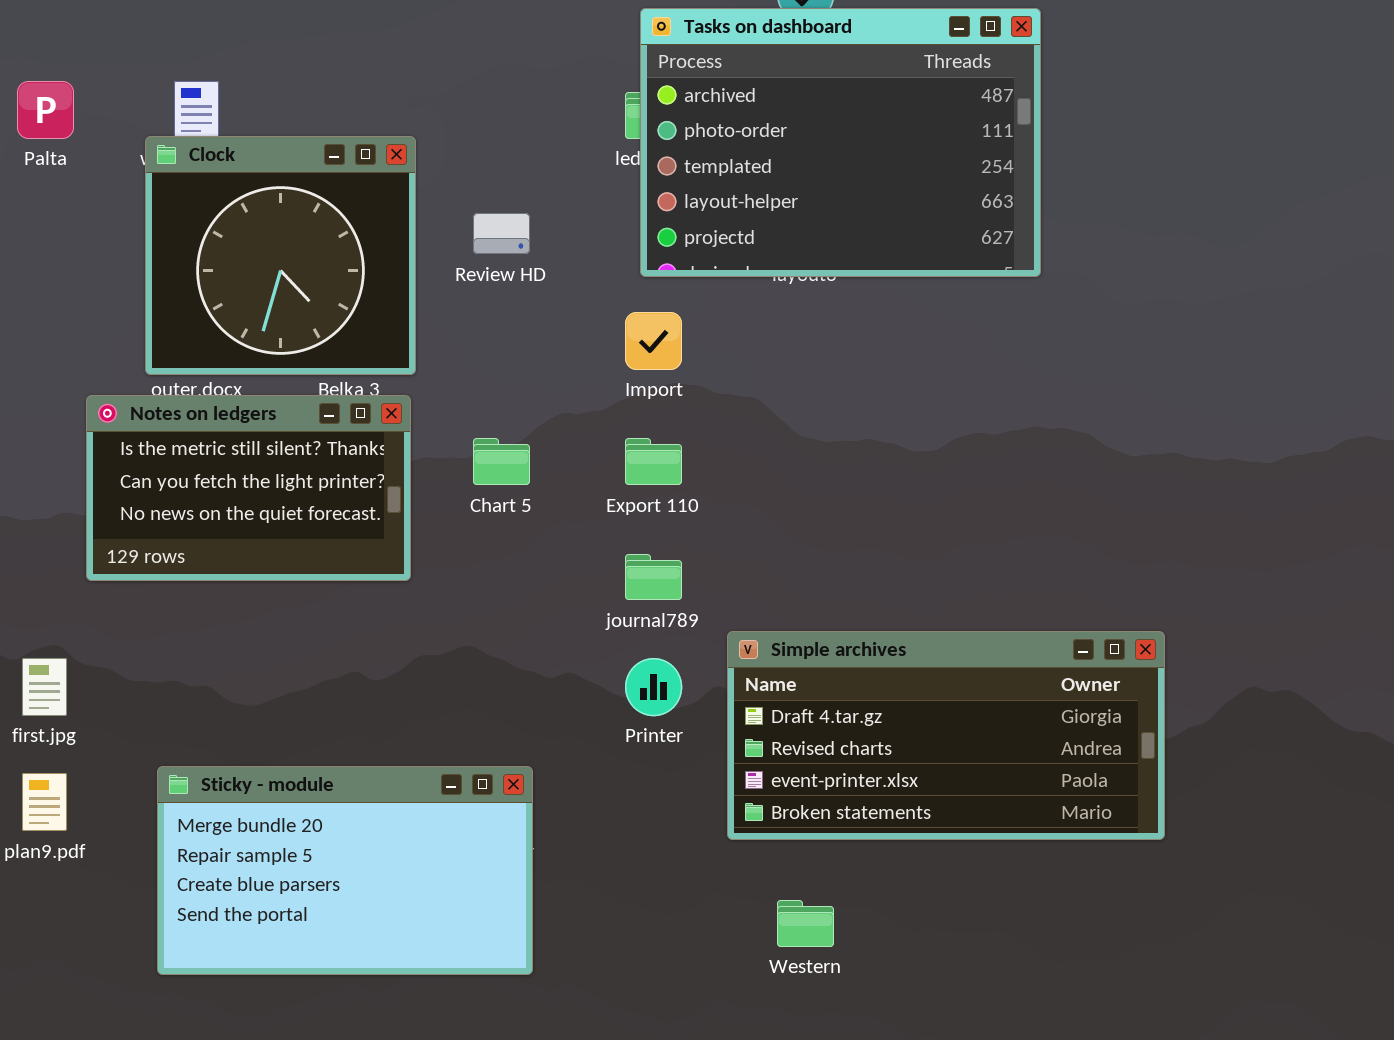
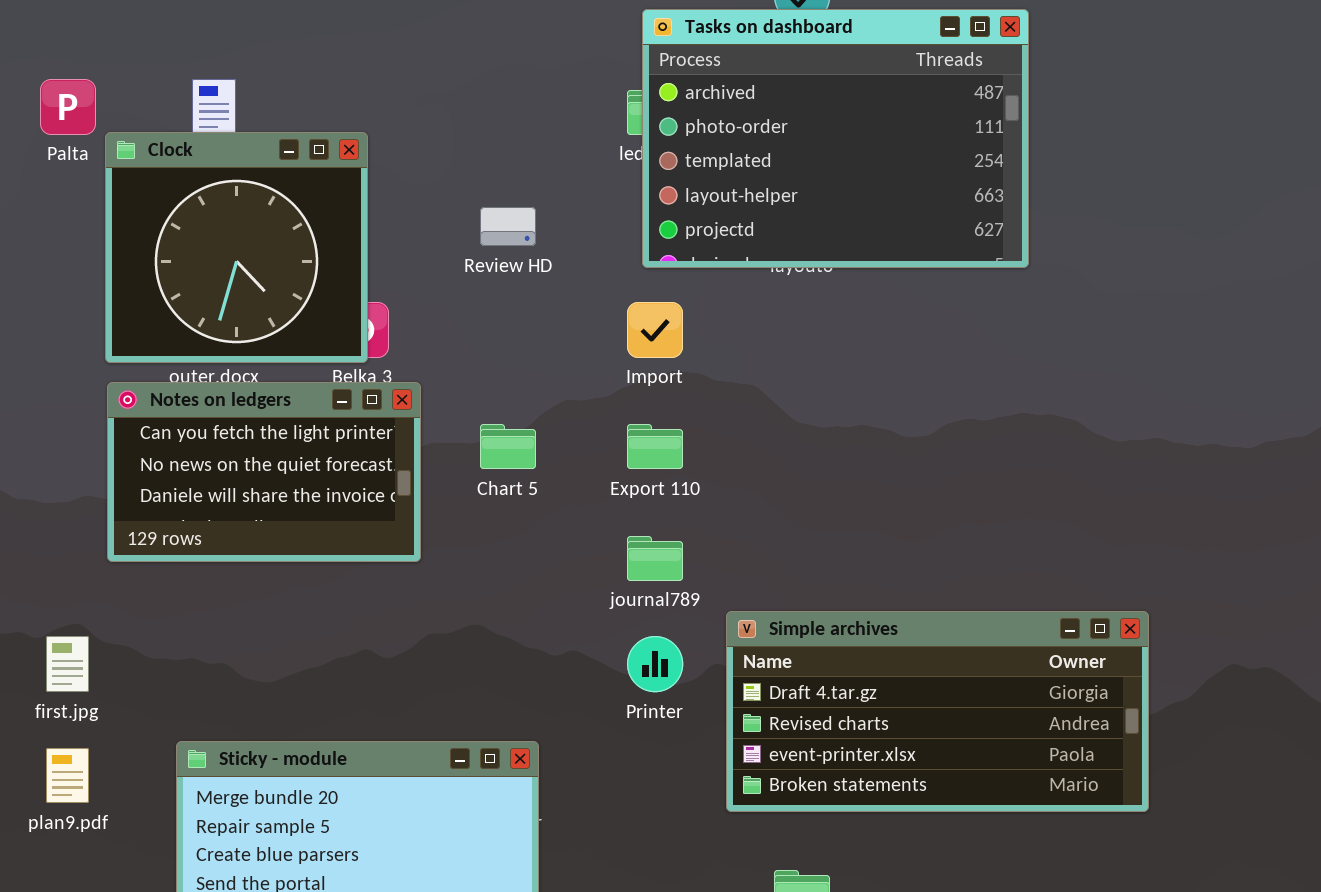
Clock: [145,136,416,375] -> [105,132,368,363], moved
Notes on ledgers: [86,395,411,581] -> [107,382,421,562], scrolled down 1 row

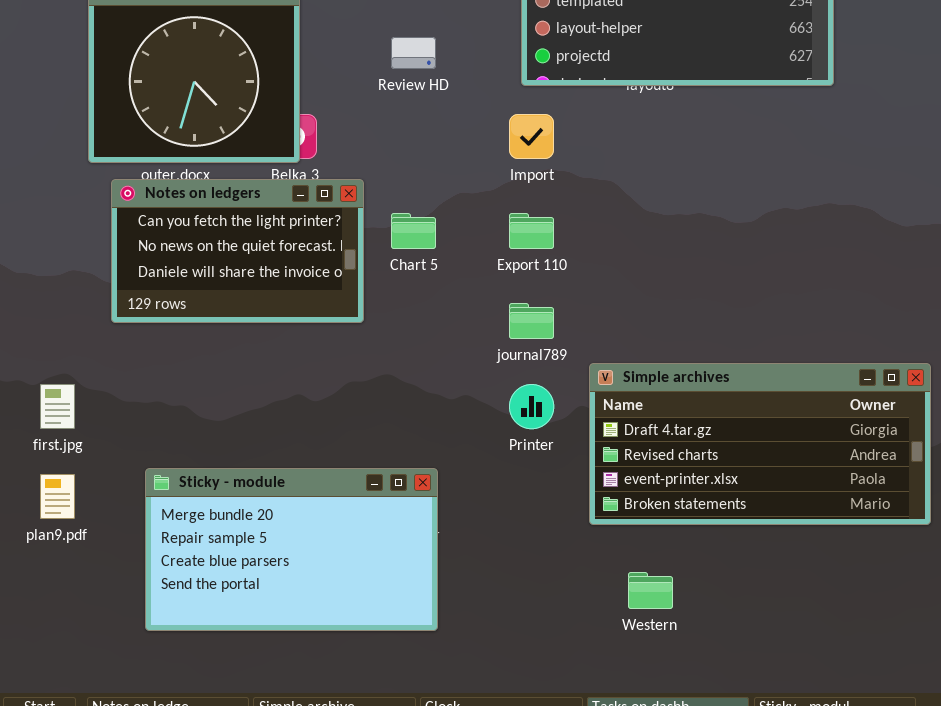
Notes on ledgers: [107,382,421,562] -> [111,179,364,323], moved

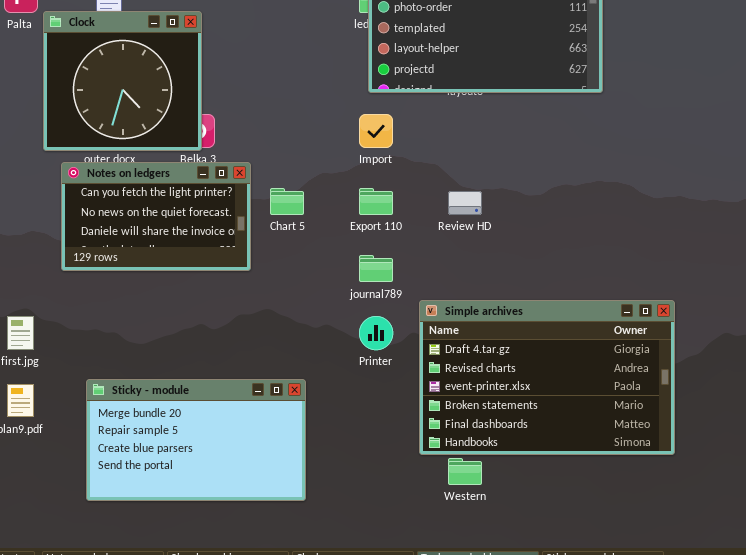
Review HD: [391,37,436,69] -> [448,191,482,215], moved
Simple archives: [589,363,931,525] -> [419,300,675,455], resized

